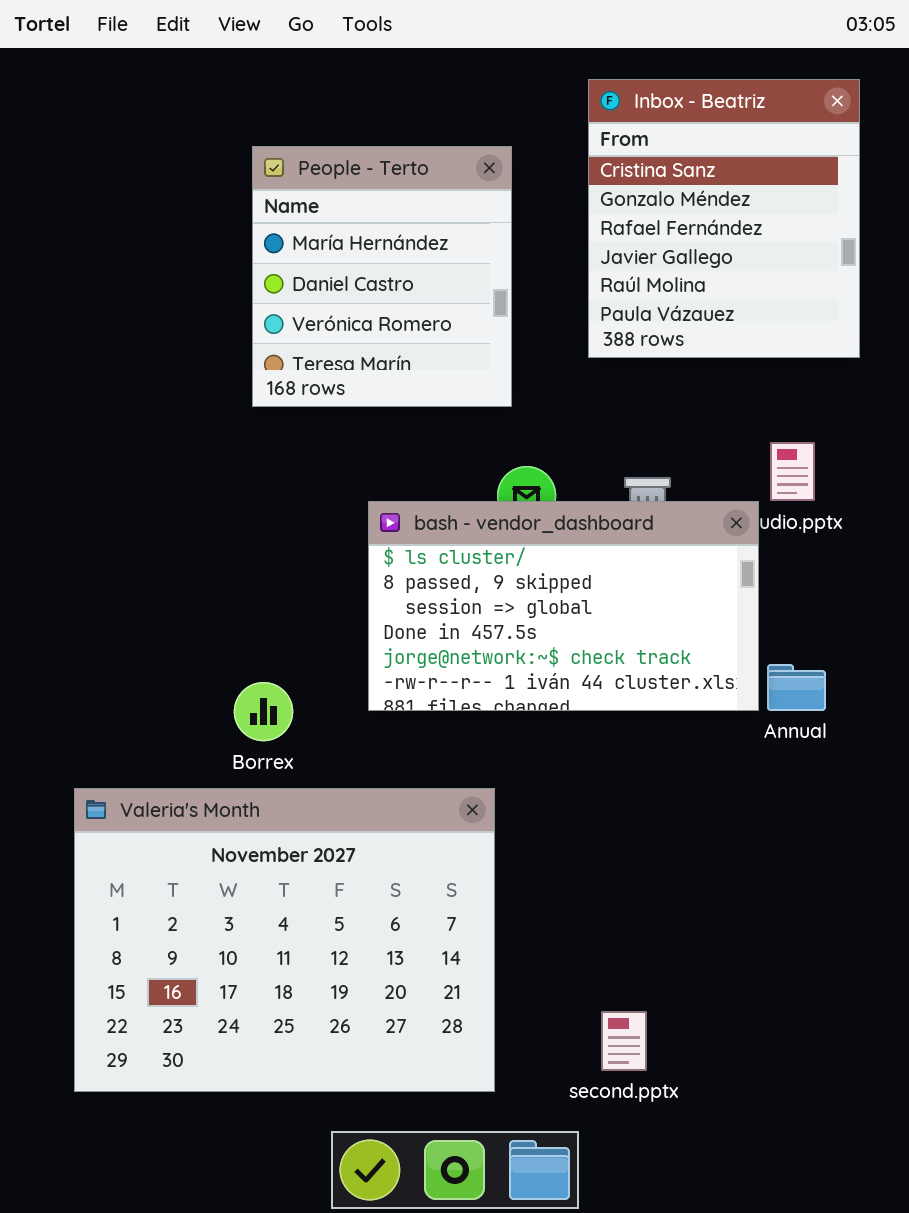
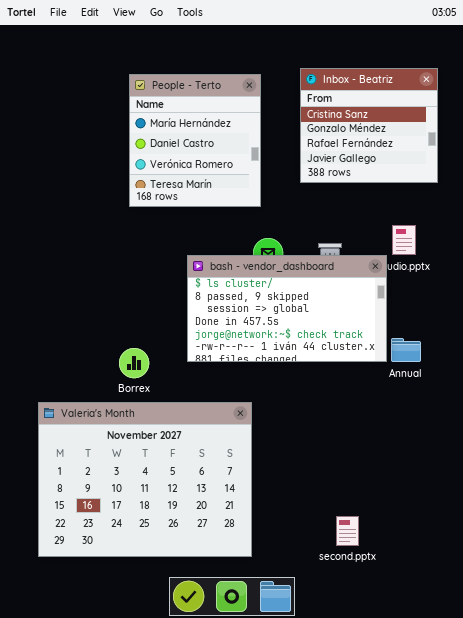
Inbox - Beatriz: [588,79,860,358] -> [300,68,438,183], resized
second.pptx: [601,1011,647,1071] -> [336,516,359,546], moved

